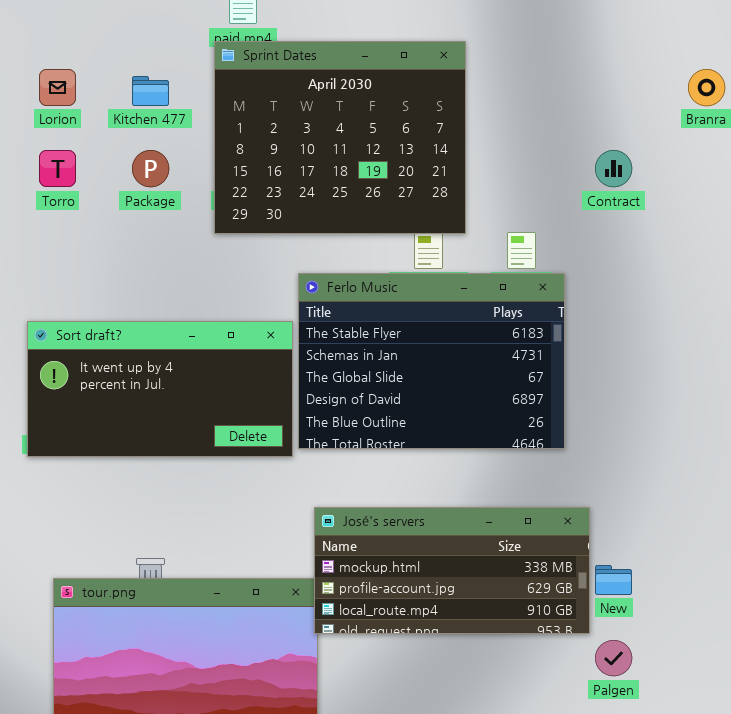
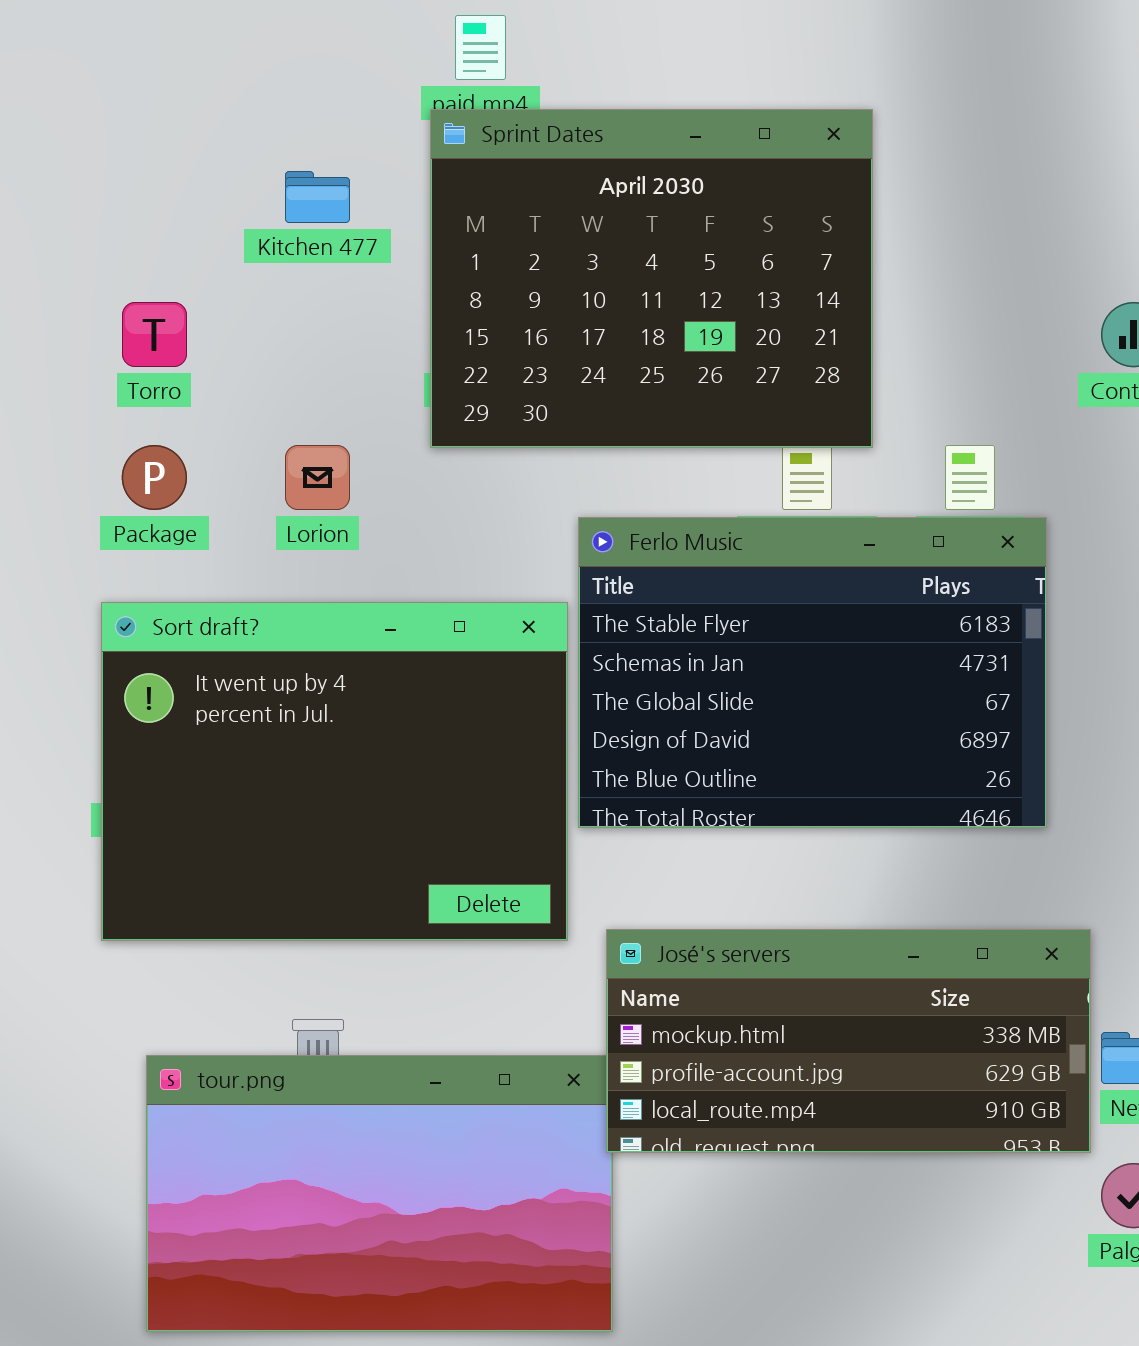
Lorion: [39,69,76,106] -> [285,445,350,510], moved
Package: [132,150,169,187] -> [122,445,187,510], moved
Sort draft?: [27,321,293,457] -> [101,602,568,941], resized

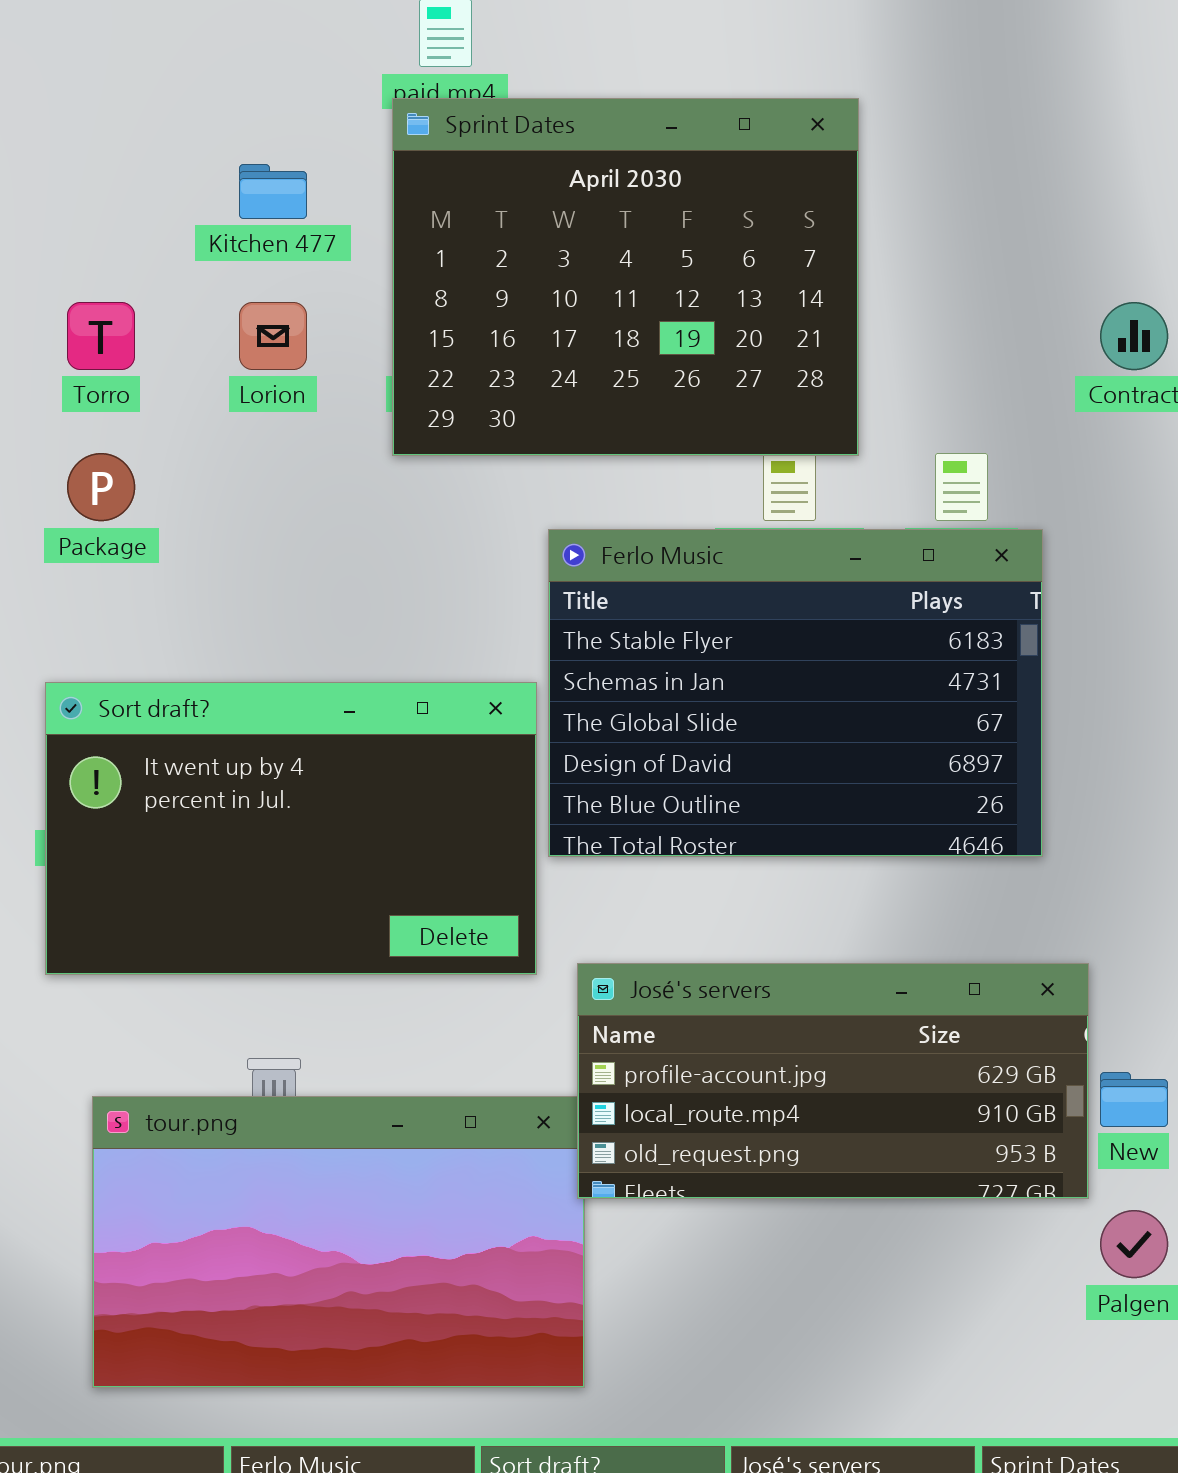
Lorion: [285,445,350,510] -> [239,302,307,370], moved
Sort draft?: [101,602,568,941] -> [45,682,537,975], resized
José's servers: [606,929,1091,1153] -> [577,963,1089,1199], scrolled down 1 row

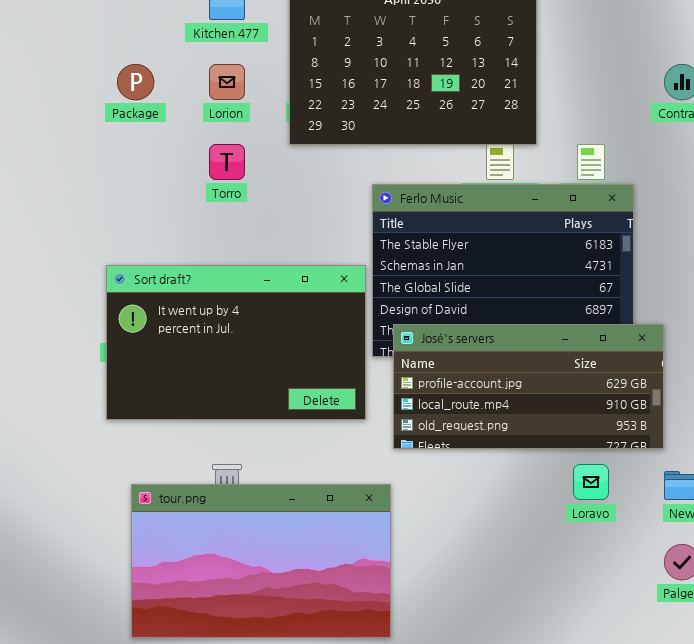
Torro: [67,302,135,370] -> [209,144,245,180], moved
Package: [67,453,135,521] -> [117,64,154,100], moved
José's servers: [577,963,1089,1199] -> [393,324,664,449], moved

